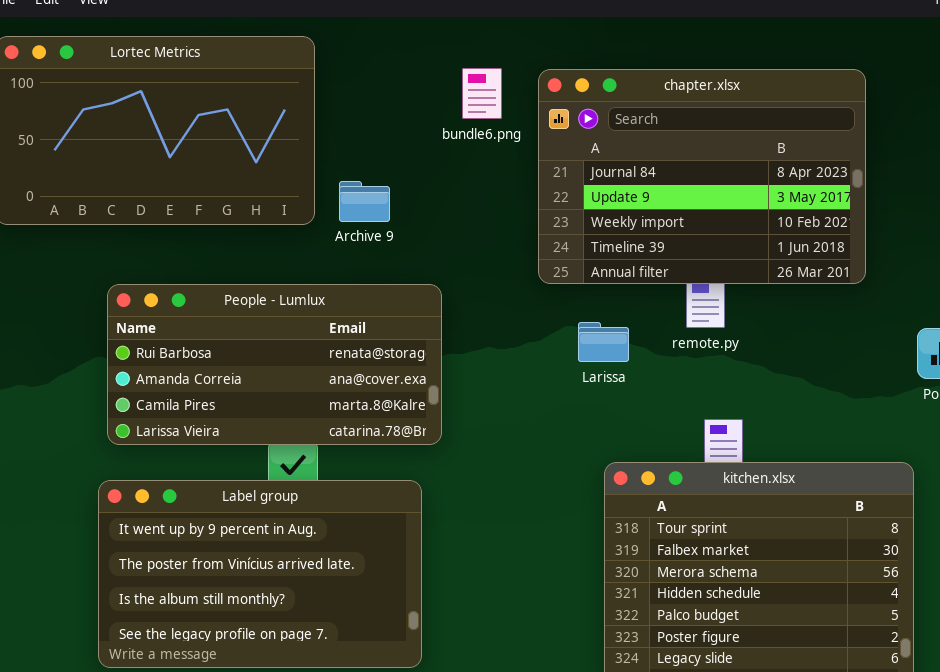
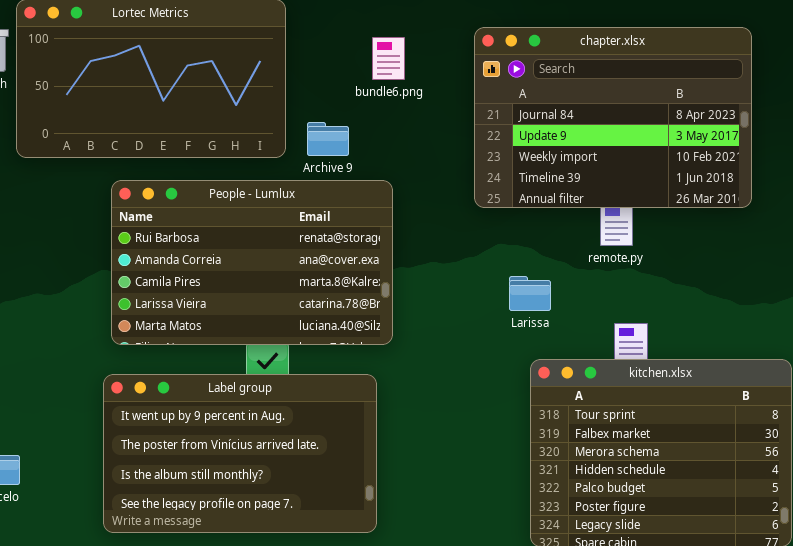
bundle6.png: [462,68,502,119] -> [372,37,405,80], moved
People - Lumlux: [107,284,442,445] -> [111,180,393,345], resized
Larissa: [578,322,629,362] -> [509,276,551,311], moved

